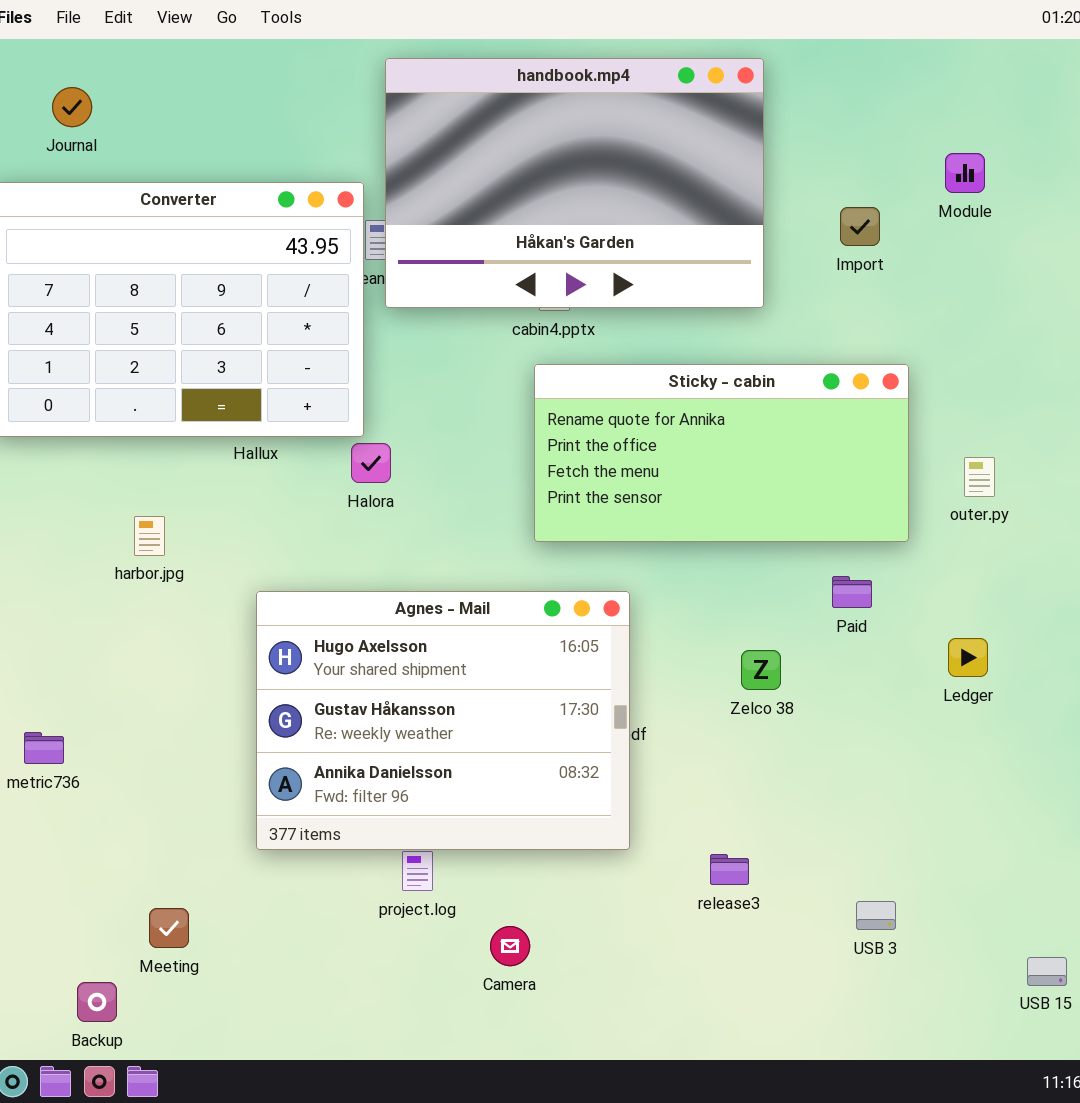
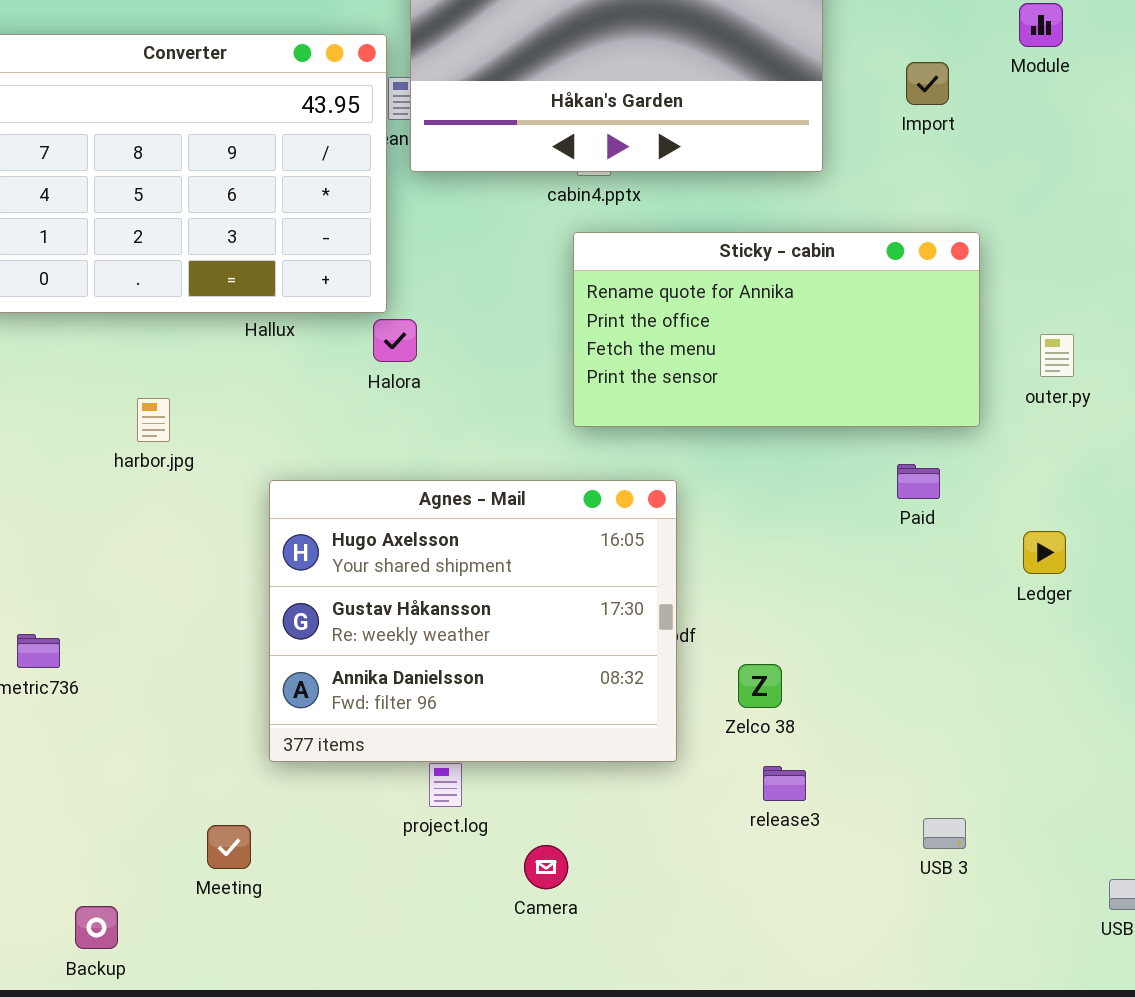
Zelco 38: [741,650,781,690] -> [738,664,782,708], moved
Meeting: [149,908,189,948] -> [207,825,251,869], moved

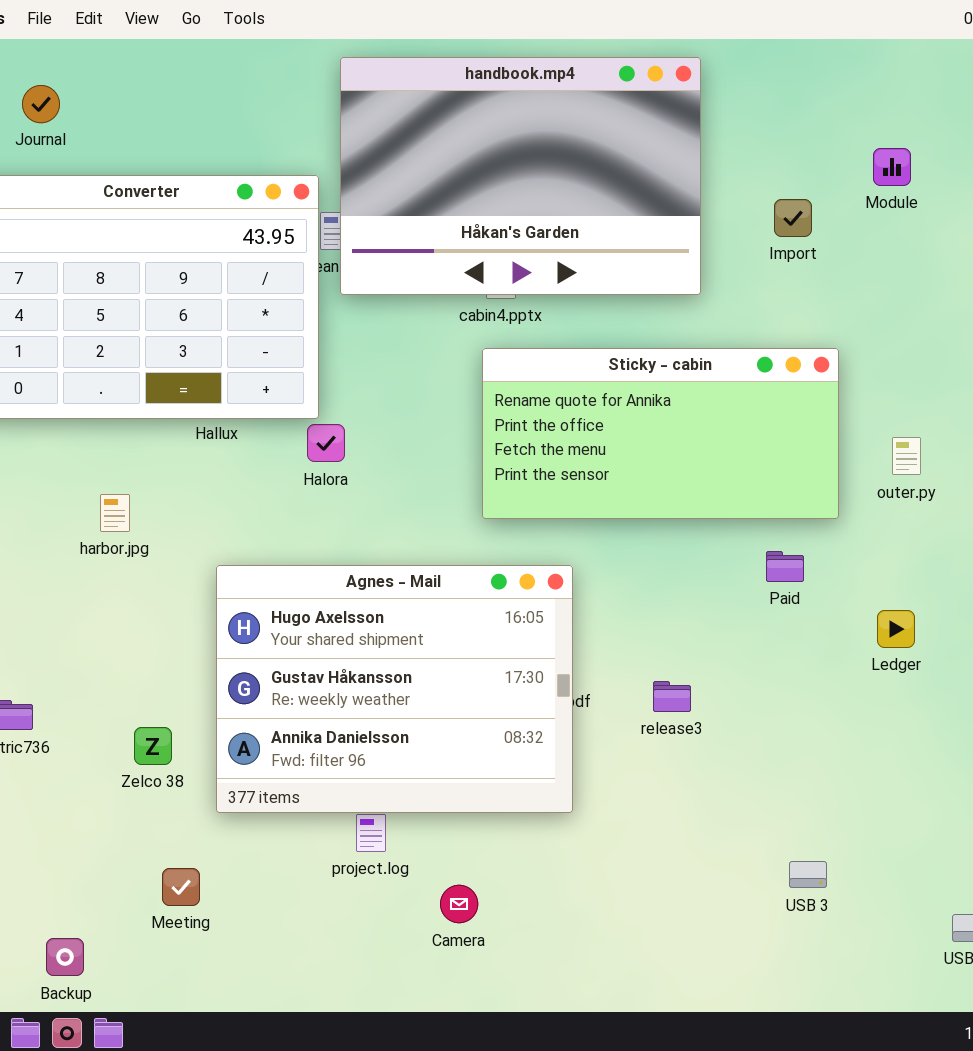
Zelco 38: [738,664,782,708] -> [134,727,172,765], moved
release3: [763,766,806,801] -> [653,681,691,712], moved

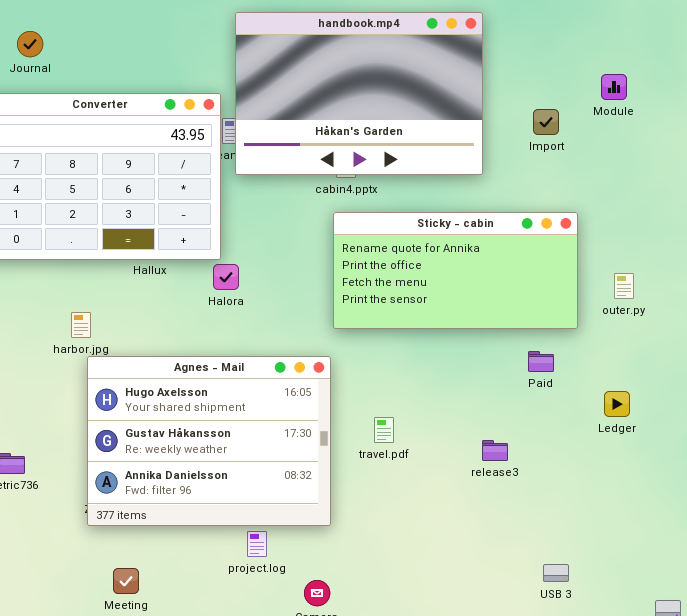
Agnes - Mail: [216,565,573,813] -> [87,356,331,526], moved
release3: [653,681,691,712] -> [482,440,508,461], moved

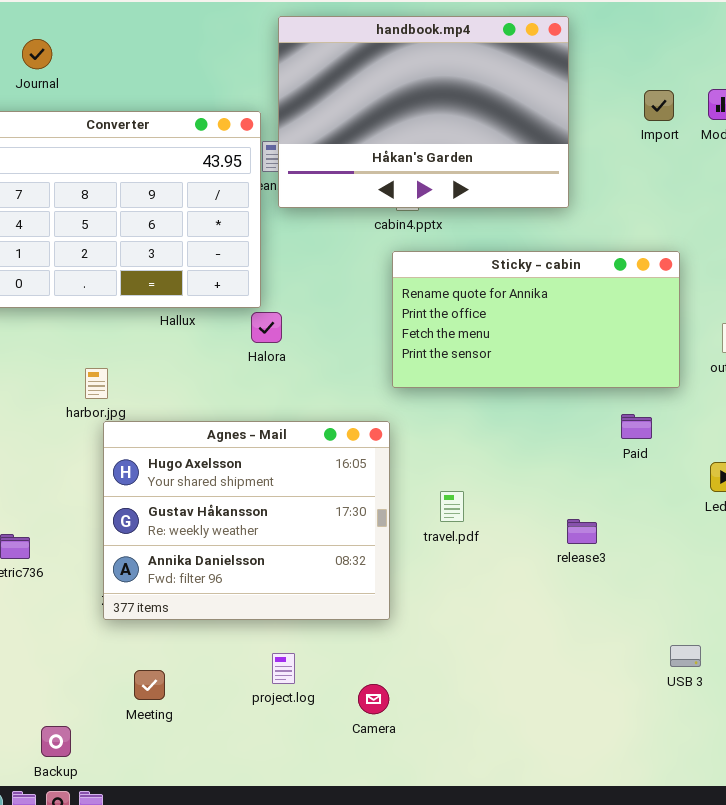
Import: [533,109,559,135] -> [644,90,674,121], moved
project.log: [247,531,267,557] -> [272,653,295,684], moved
USB 3: [543,564,569,582] -> [670,645,701,667], moved

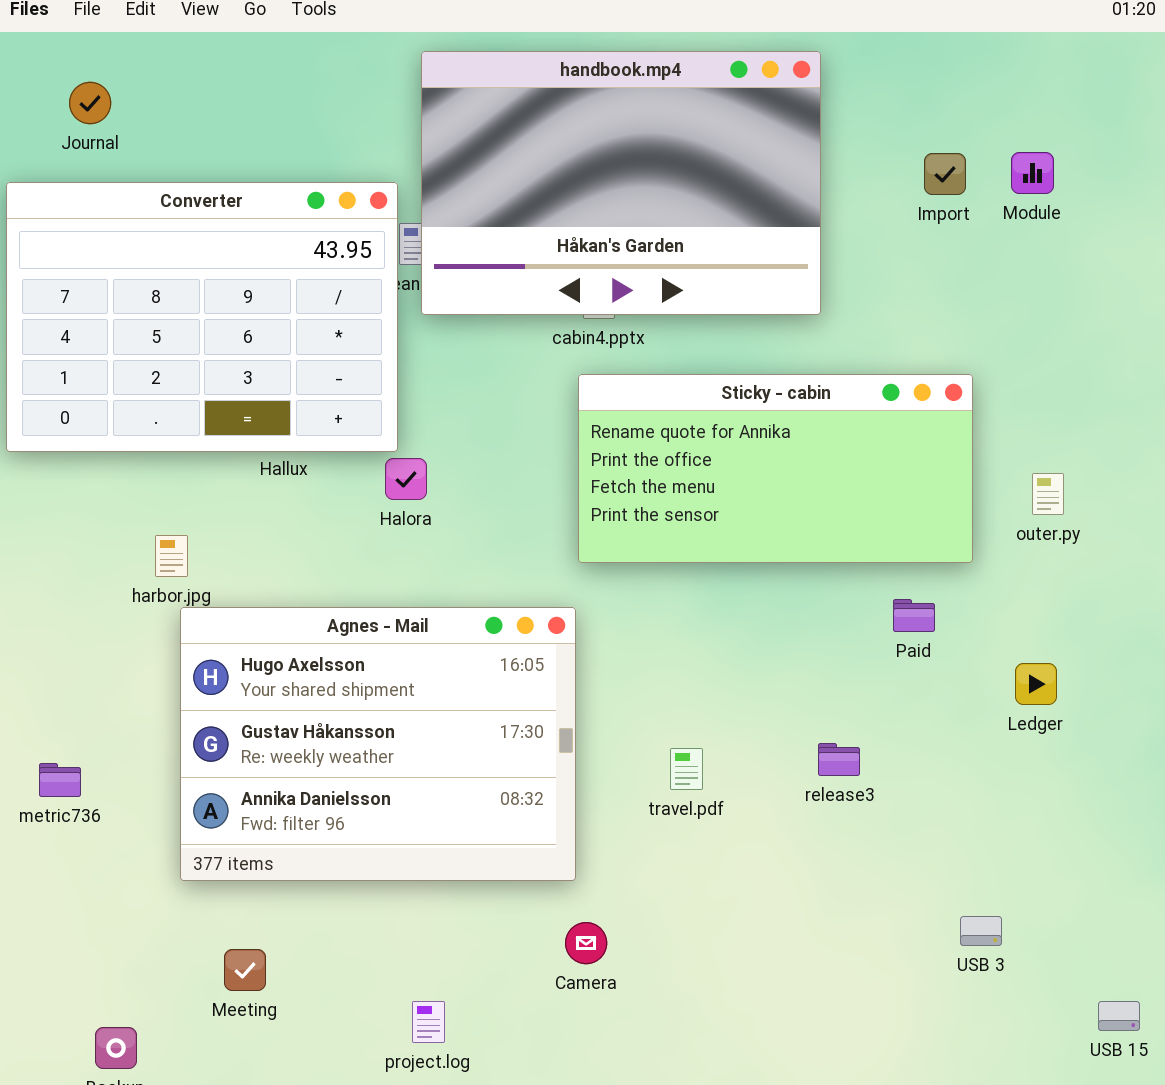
travel.pdf: [440,491,464,522] -> [670,748,703,790], moved
project.log: [272,653,295,684] -> [412,1001,445,1043], moved
Camera: [358,684,389,714] -> [565,922,607,964], moved

